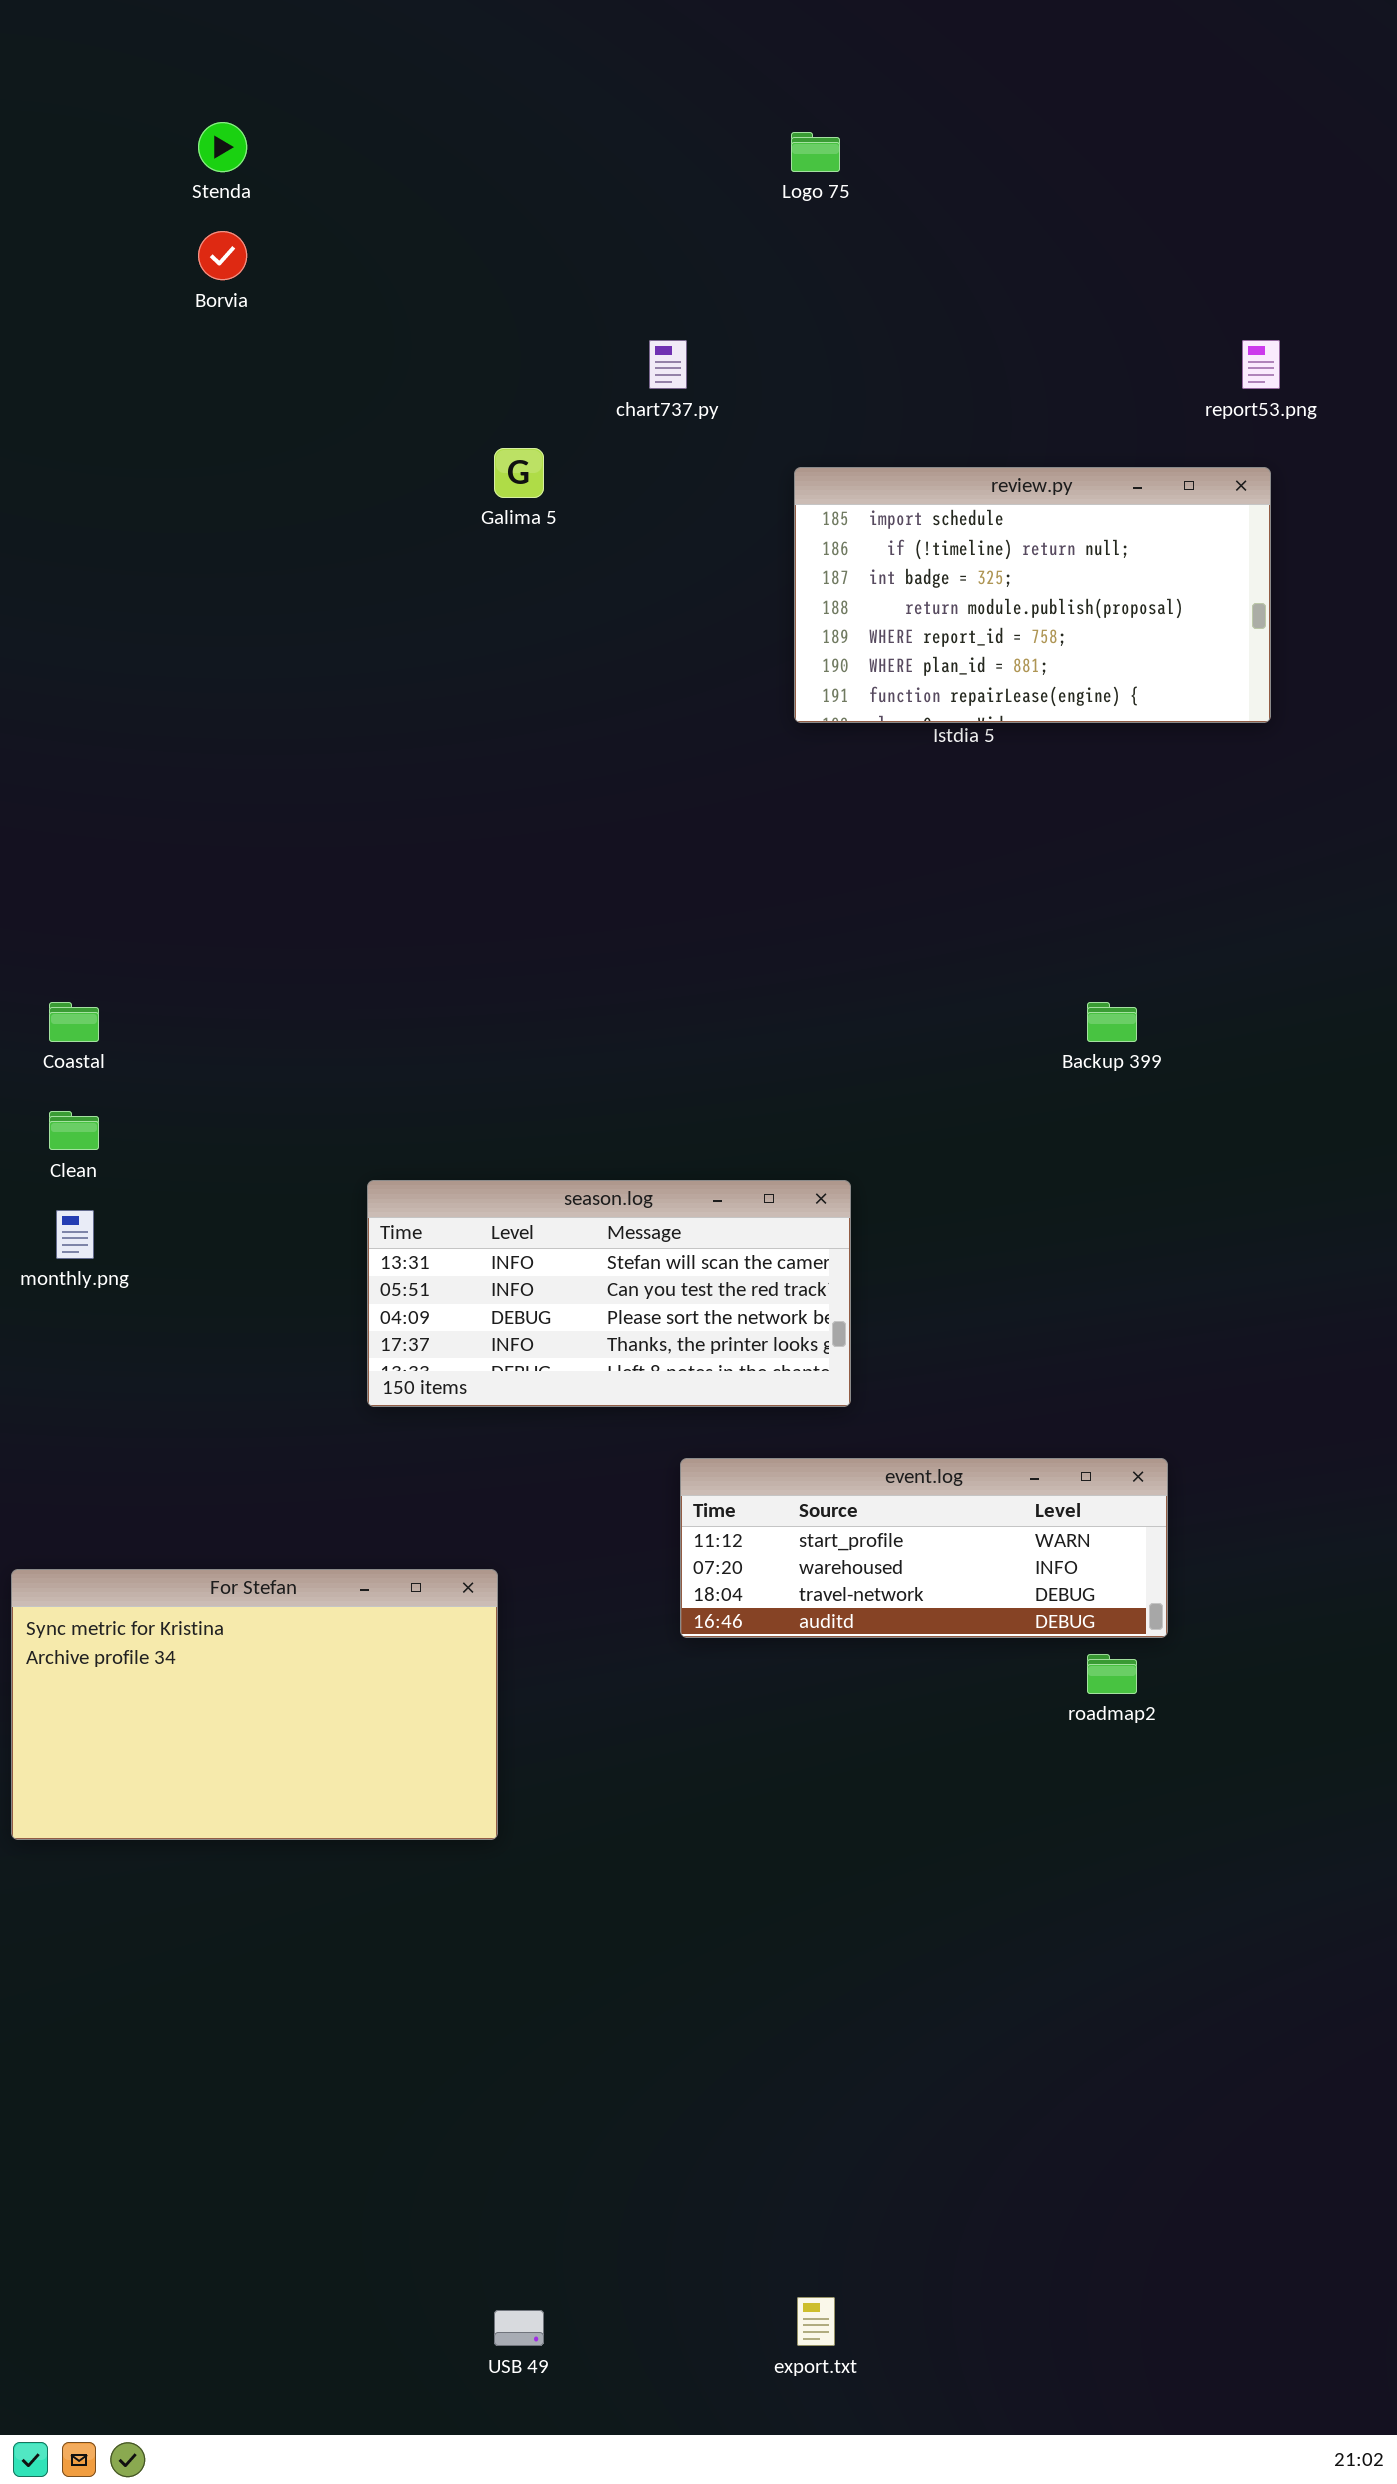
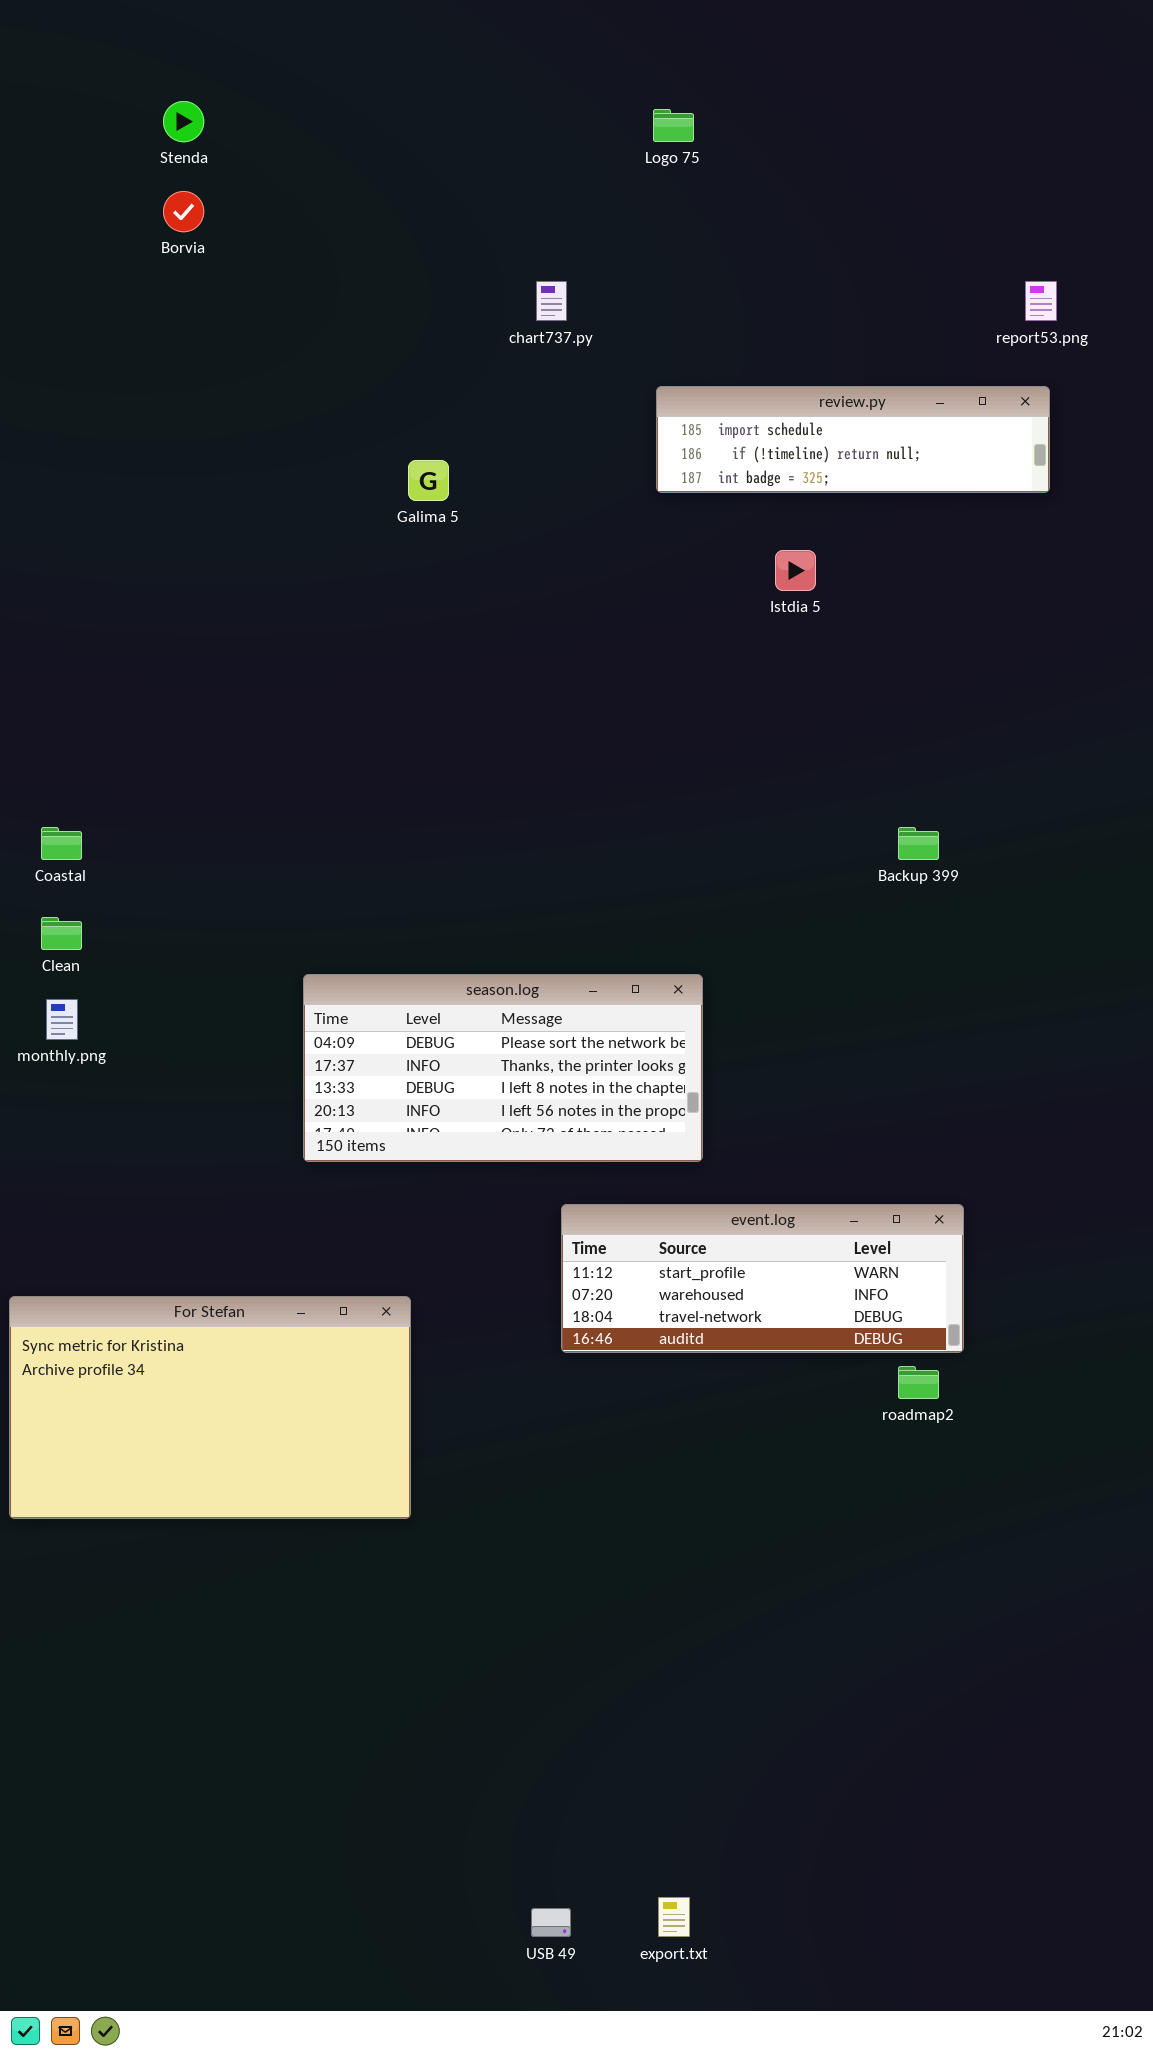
Galima 5: [494,448,544,498] -> [408,460,449,501], moved
review.py: [794,467,1271,723] -> [656,386,1050,493], resized
season.log: [367,1180,851,1407] -> [303,974,703,1162], scrolled down 2 rows
USB 49: [494,2310,544,2346] -> [531,1908,571,1937], moved

